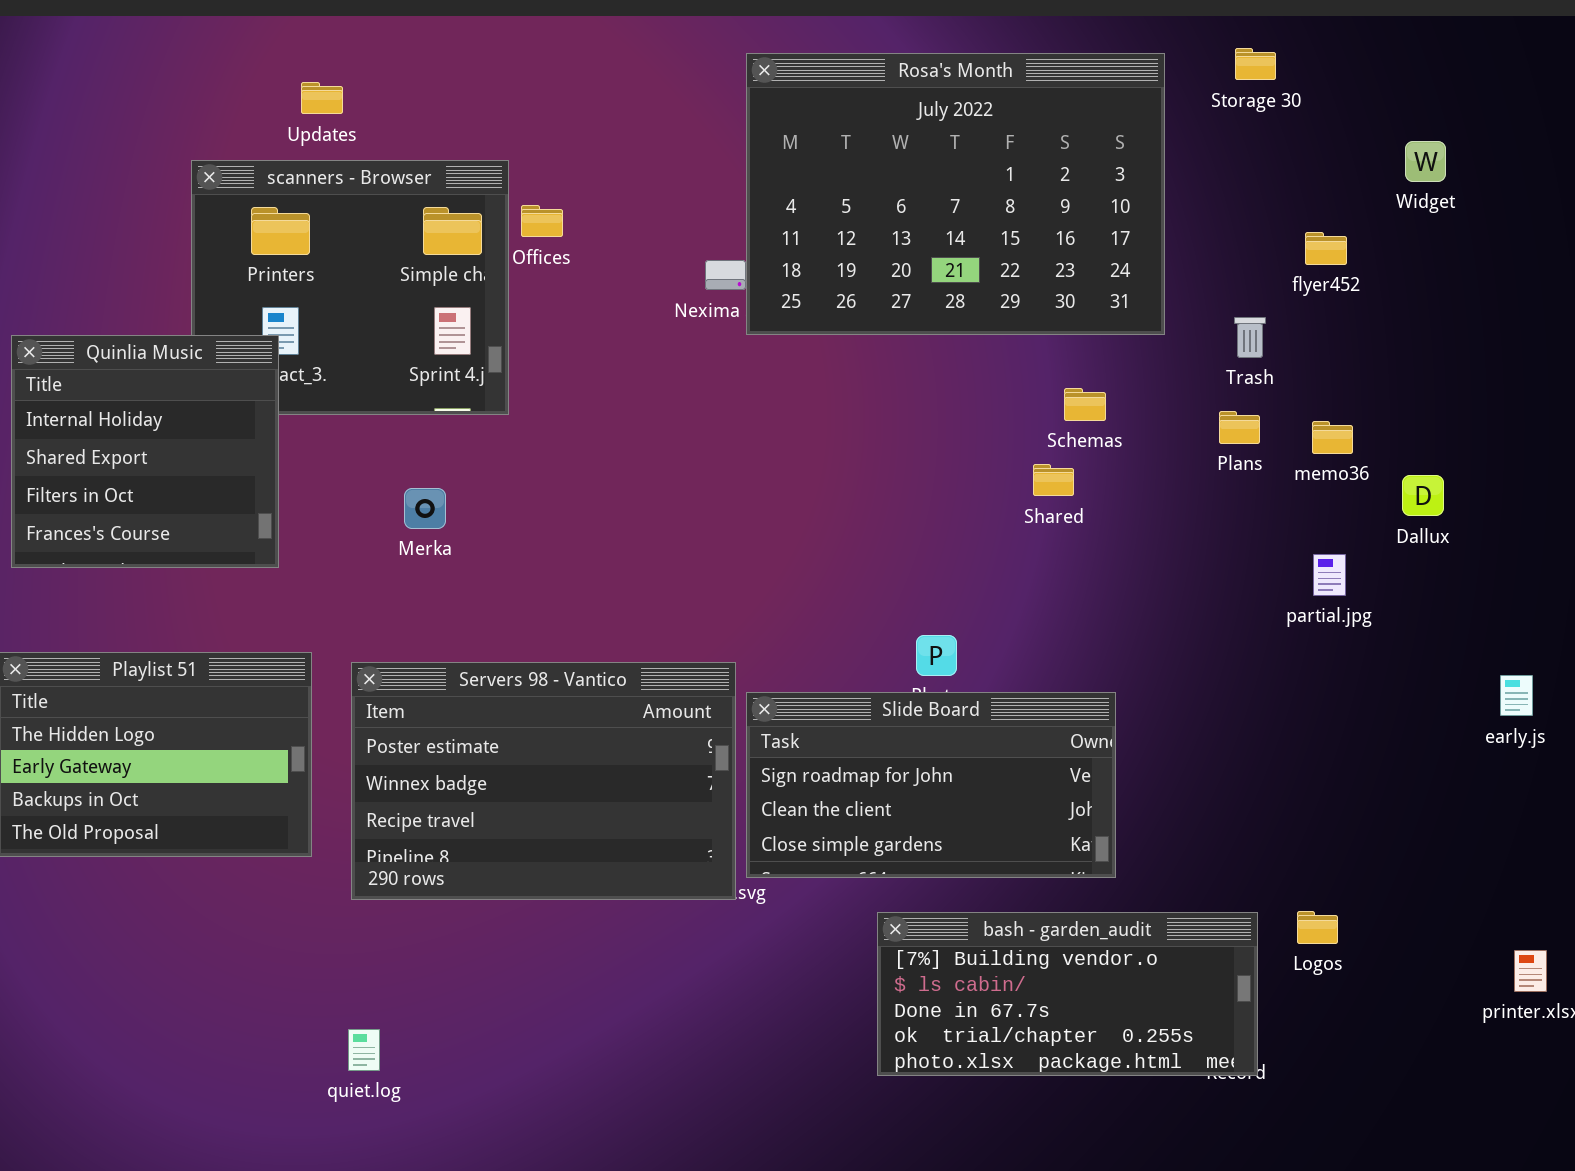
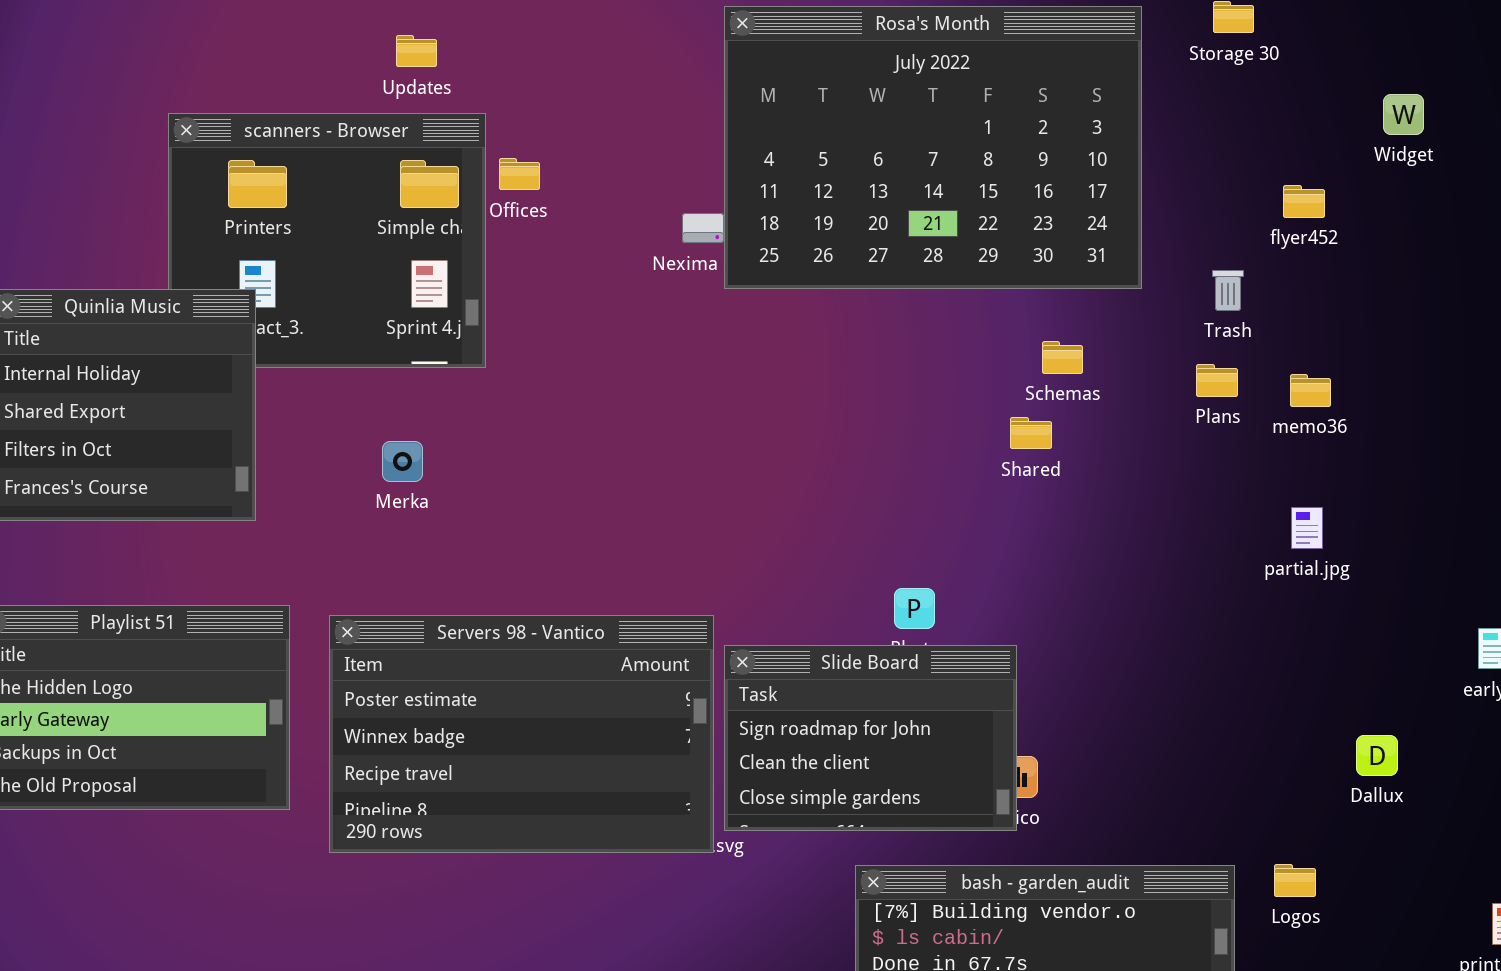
Updates: [301,82,343,114] -> [396,35,437,67], moved
Dallux: [1402,475,1444,516] -> [1356,735,1398,776], moved
Slide Board: [746,692,1116,878] -> [724,645,1017,831], resized

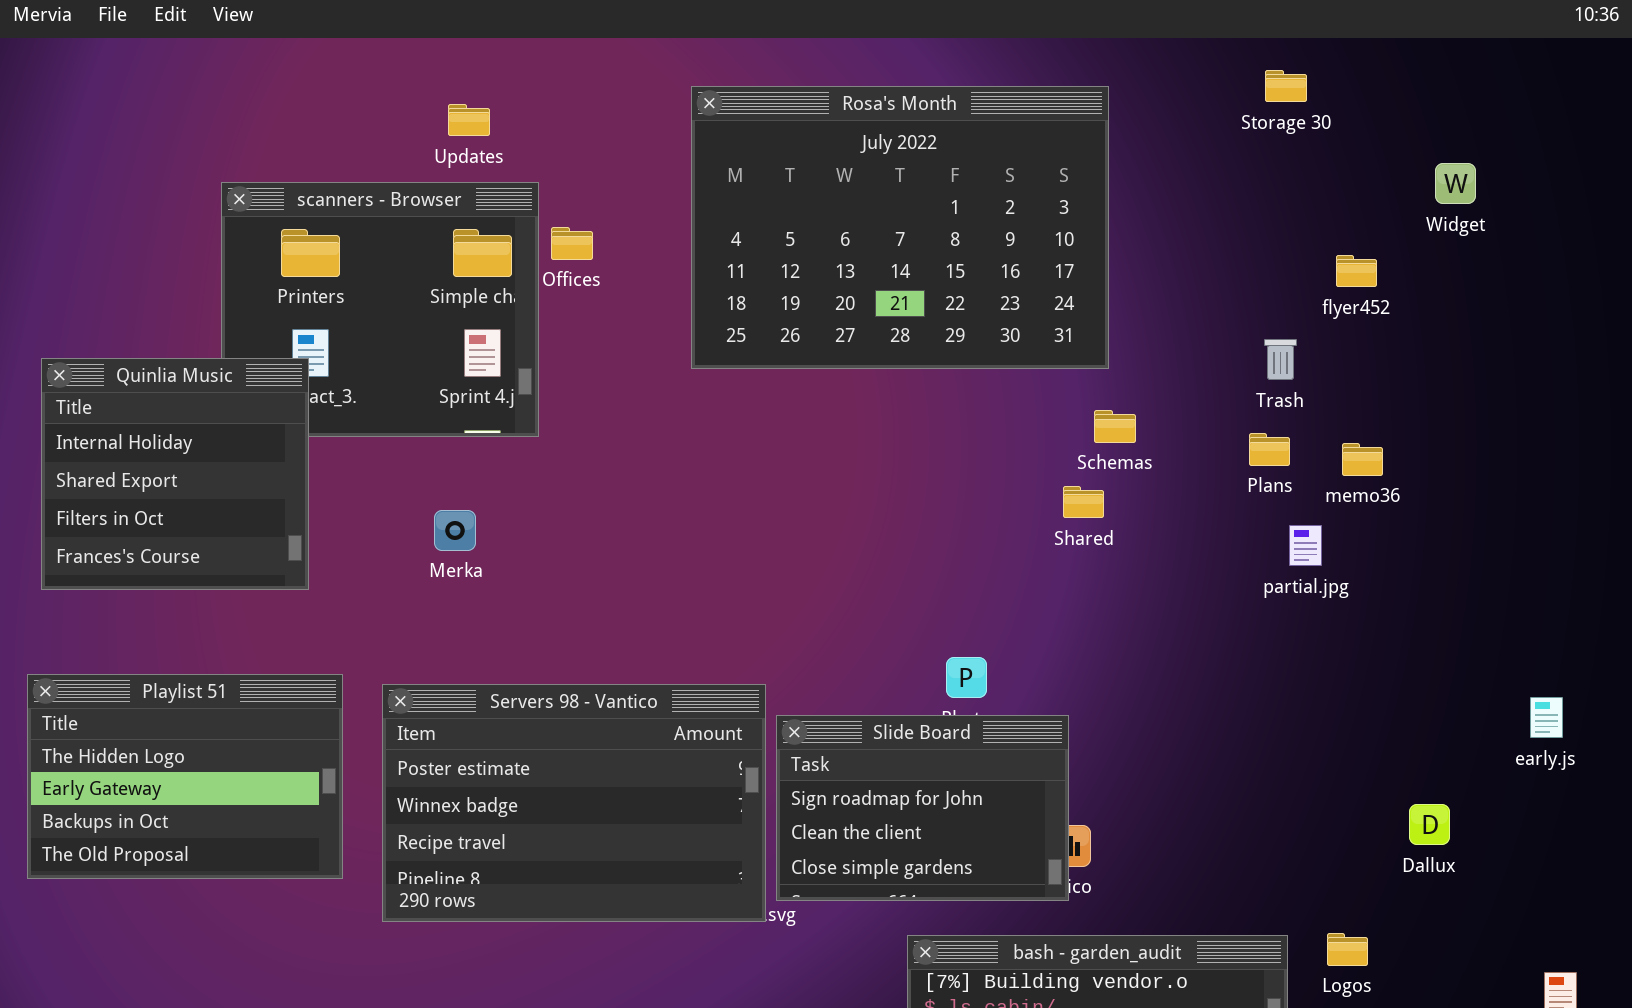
Rosa's Month: [724,6,1142,289] -> [691,86,1109,369], moved
partial.jpg: [1291,507,1323,549] -> [1289,525,1322,566], moved

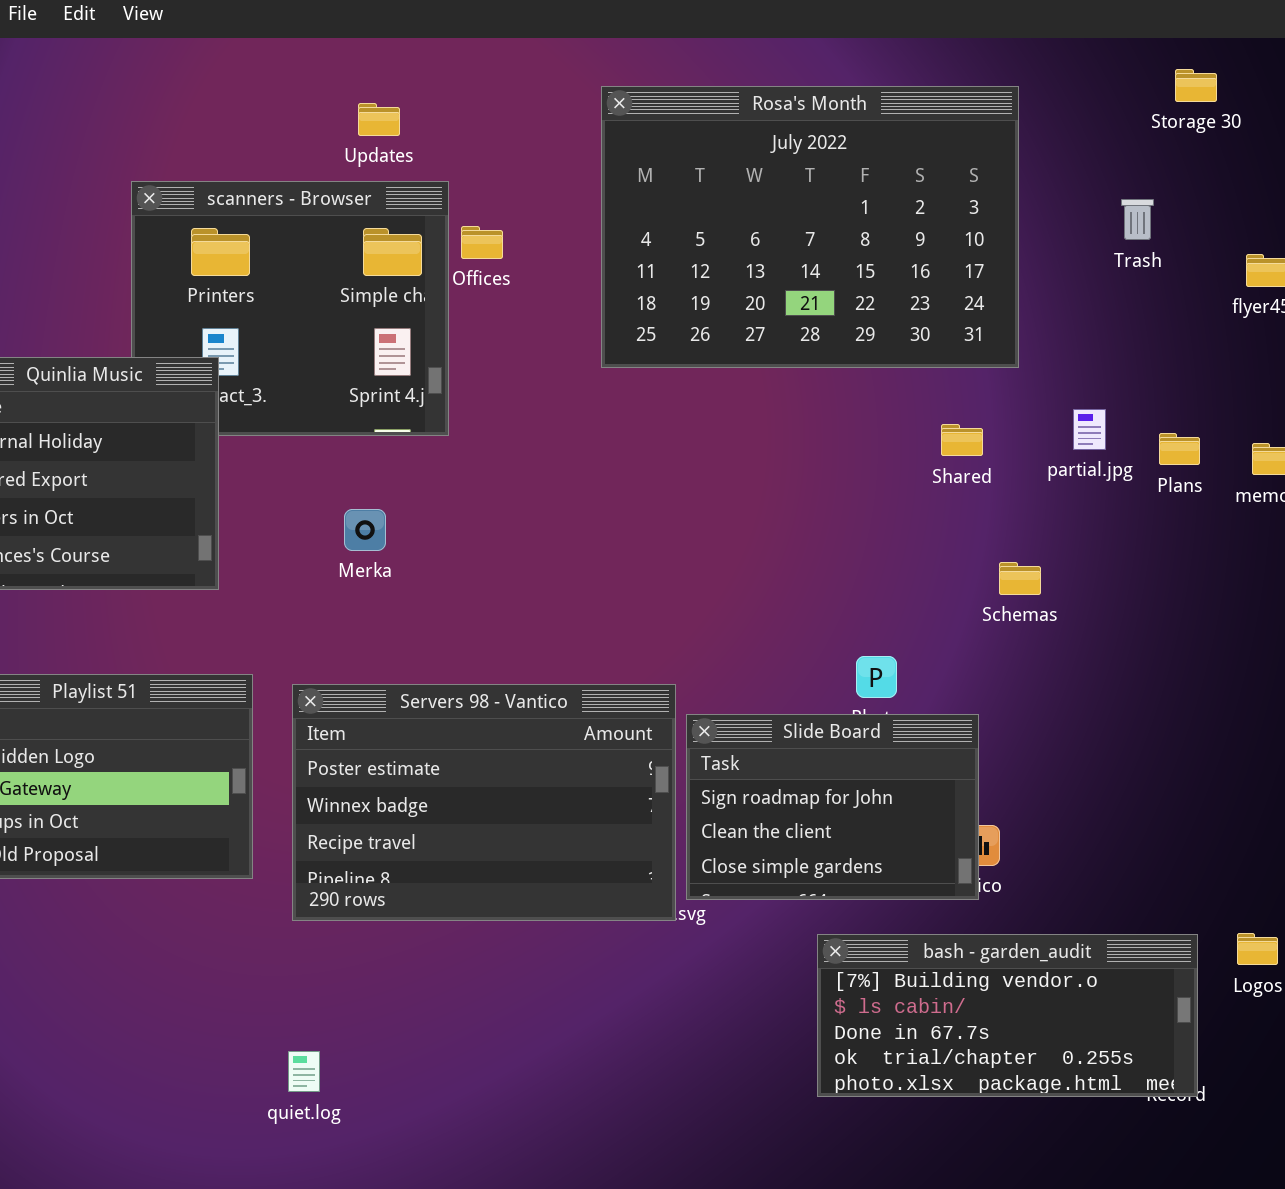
Trash: [1264,339,1297,380] -> [1121,199,1154,240], moved
Schemas: [1094,410,1136,443] -> [999,562,1041,595], moved
Shared: [1063,486,1104,518] -> [941,424,983,456], moved
partial.jpg: [1289,525,1322,566] -> [1073,409,1106,450], moved

